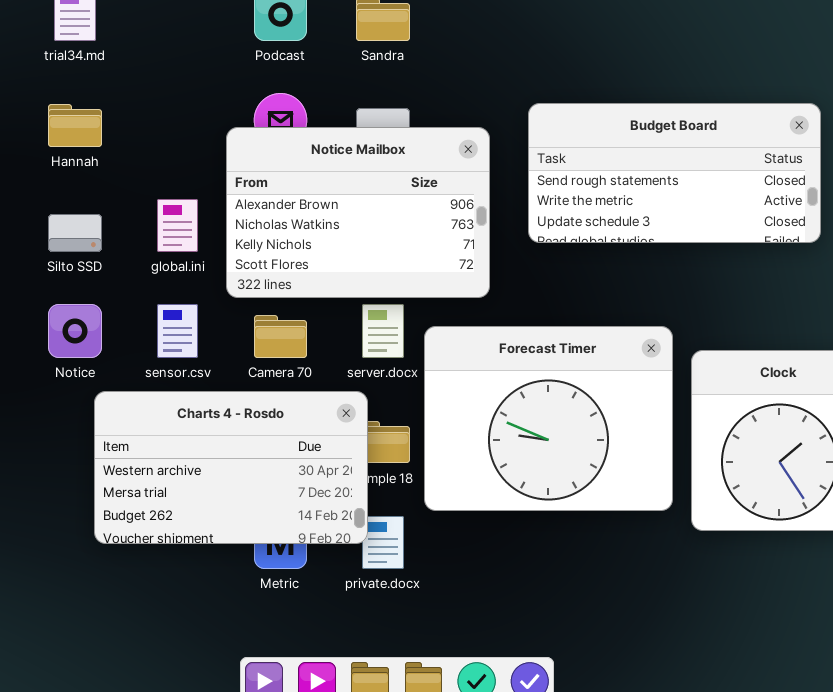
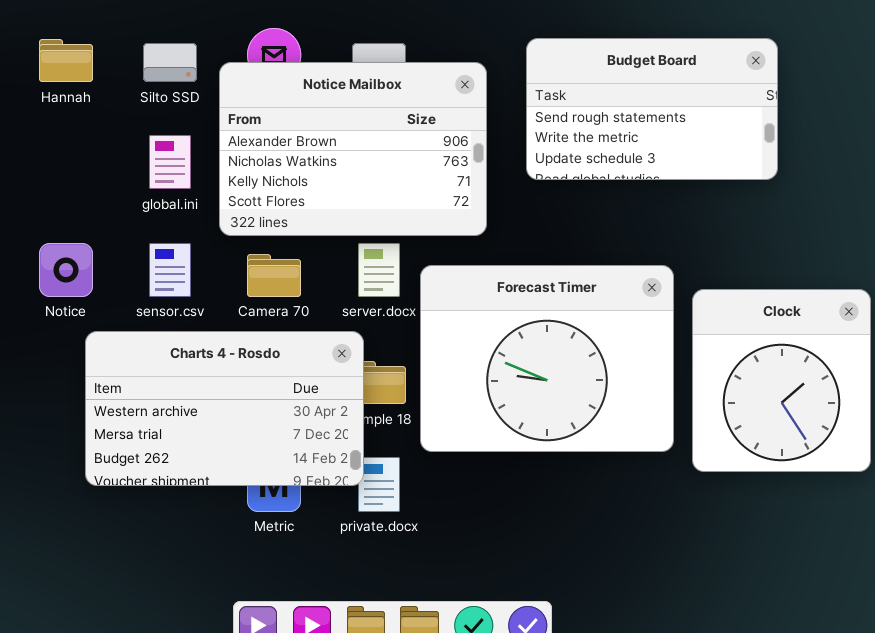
Budget Board: [528,103,821,243] -> [526,38,778,180], resized
Silto SSD: [48,214,102,252] -> [143,43,197,82], moved

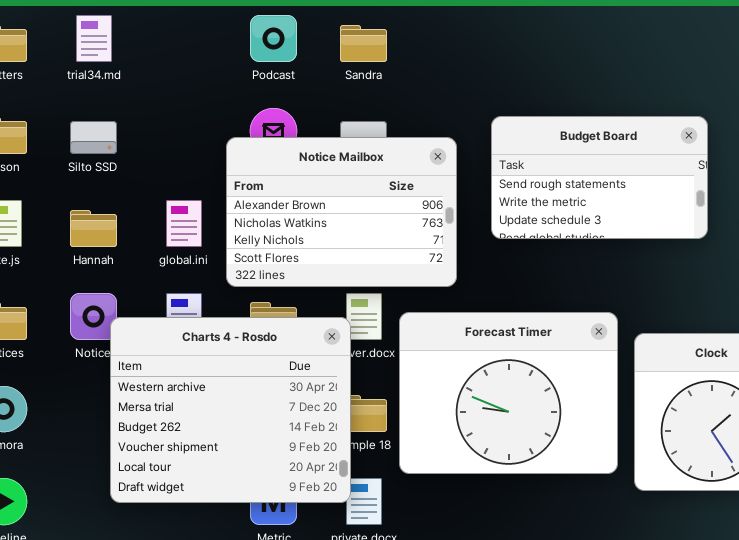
Hannah: [39,39,93,82] -> [70,210,117,247], moved
Silto SSD: [143,43,197,82] -> [70,121,117,154], moved
Charts 4 - Rosdo: [85,331,364,486] -> [110,317,351,503], resized

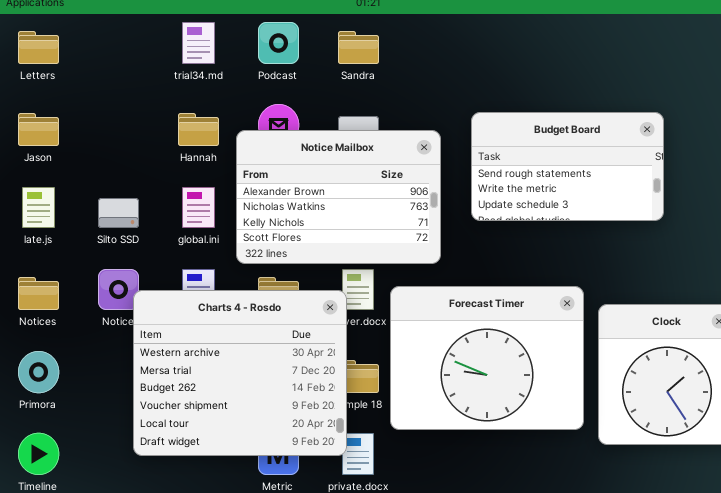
trial34.md: [76,15,112,62] -> [182,22,215,64], moved
Silto SSD: [70,121,117,154] -> [98,198,139,228], moved
Hannah: [70,210,117,247] -> [178,113,219,146], moved

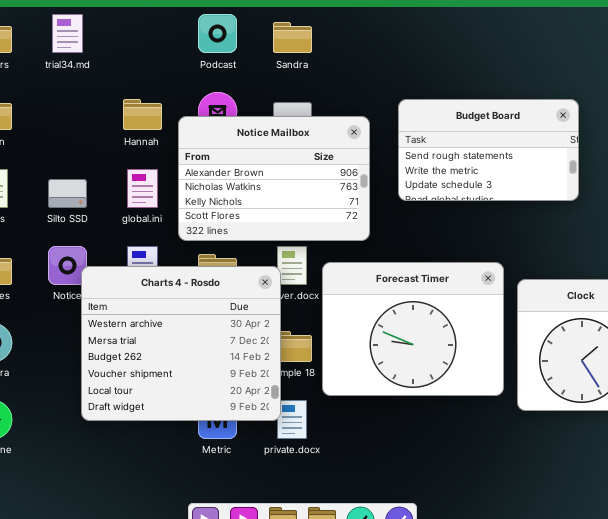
trial34.md: [182,22,215,64] -> [52,14,83,53], moved

